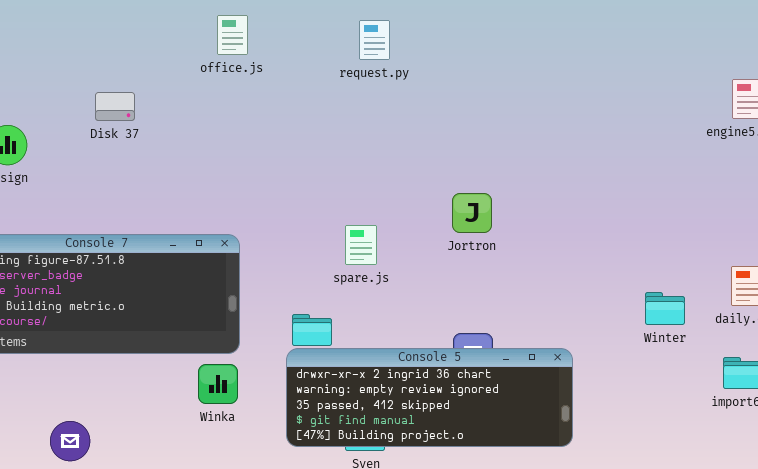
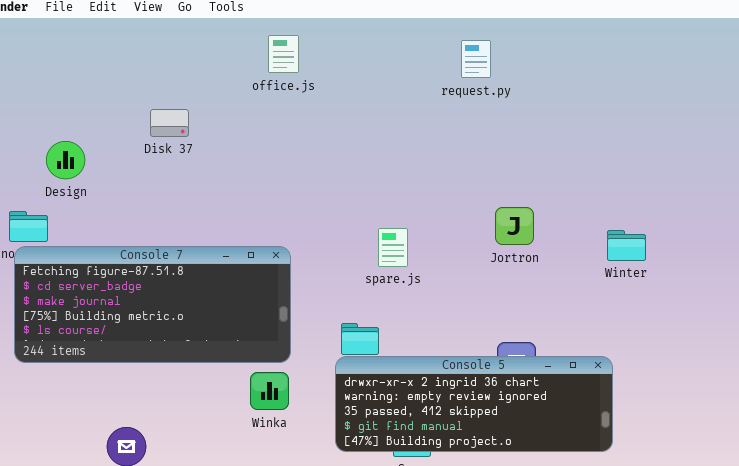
request.py: [359,20,390,60] -> [461,40,491,78], moved
spare.js: [345,225,377,265] -> [378,228,408,267], moved
Winter: [645,292,685,325] -> [607,230,646,261], moved

